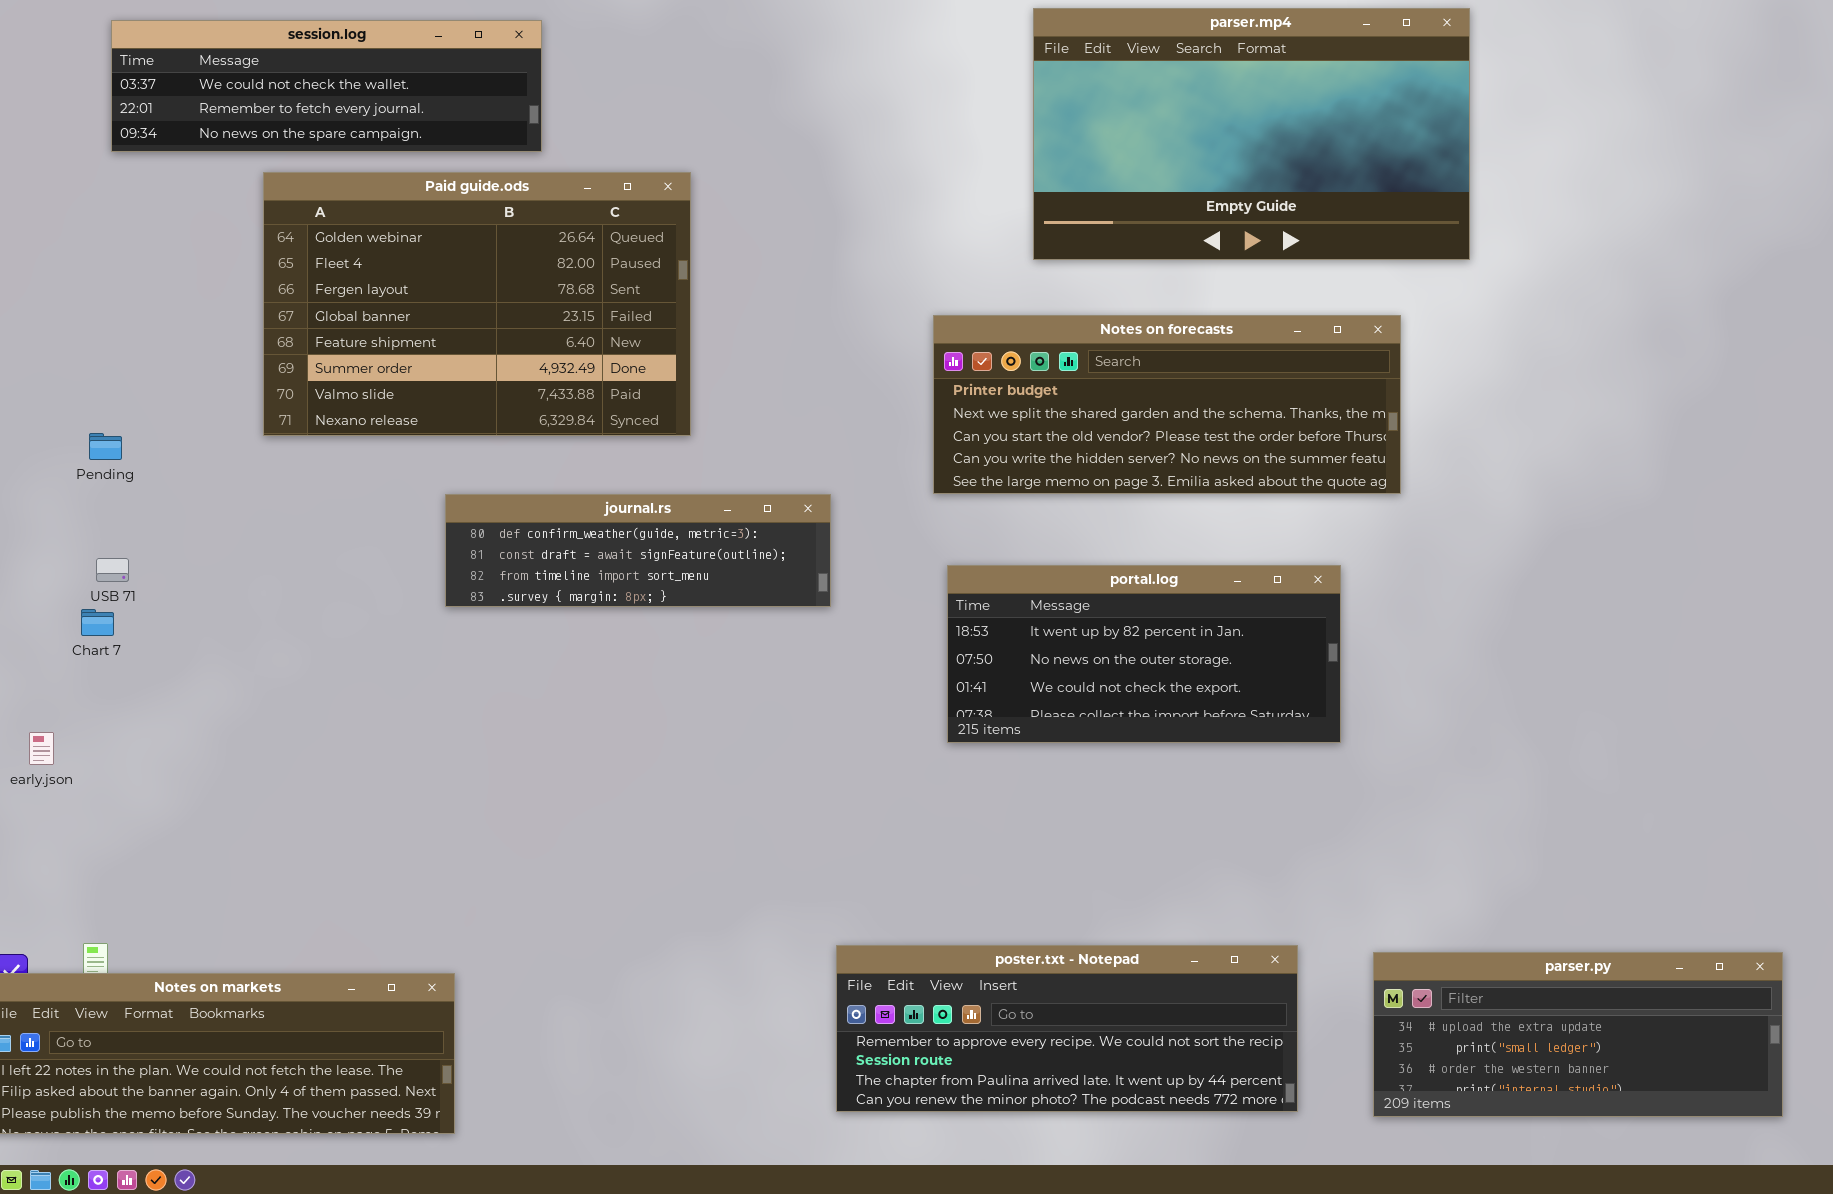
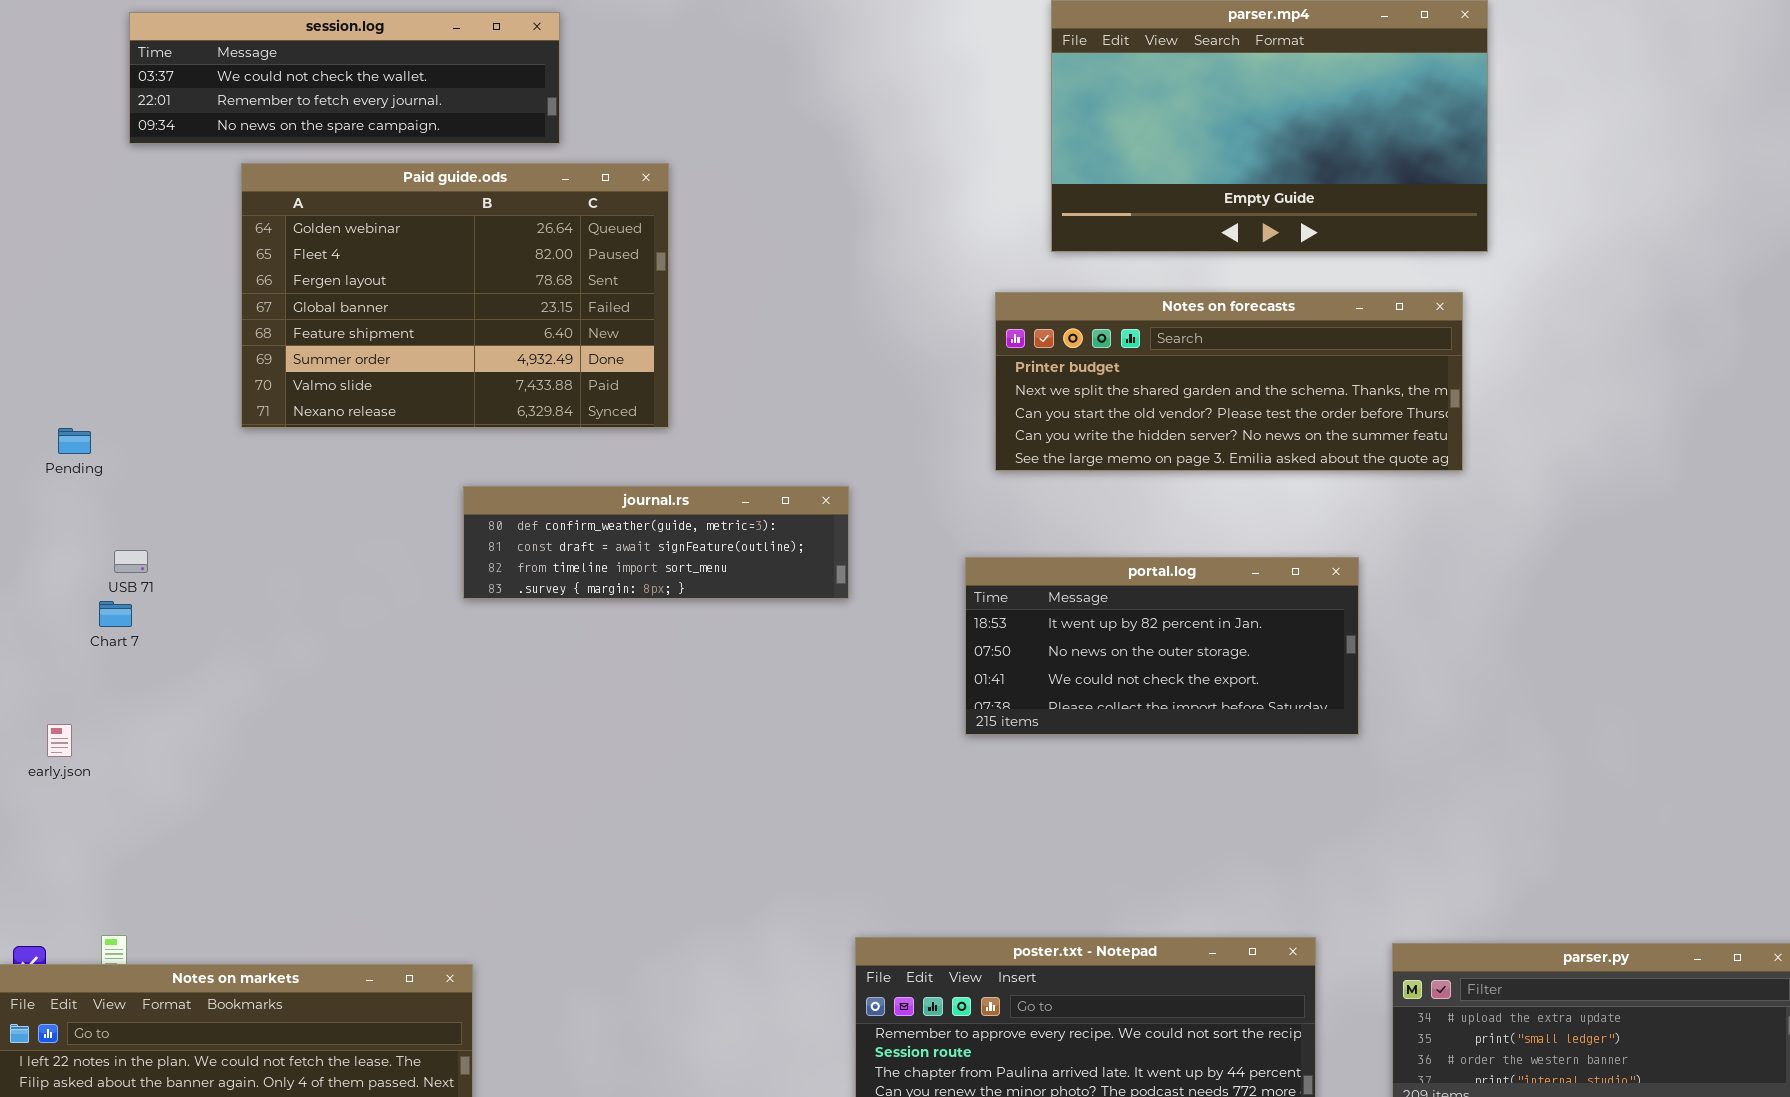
Paid guide.ods: [263,172,691,436] -> [241,163,669,428], moved
Notes on forecasts: [933,315,1401,494] -> [995,292,1463,471], moved
Pending: [89,433,122,460] -> [58,428,91,454], moved

